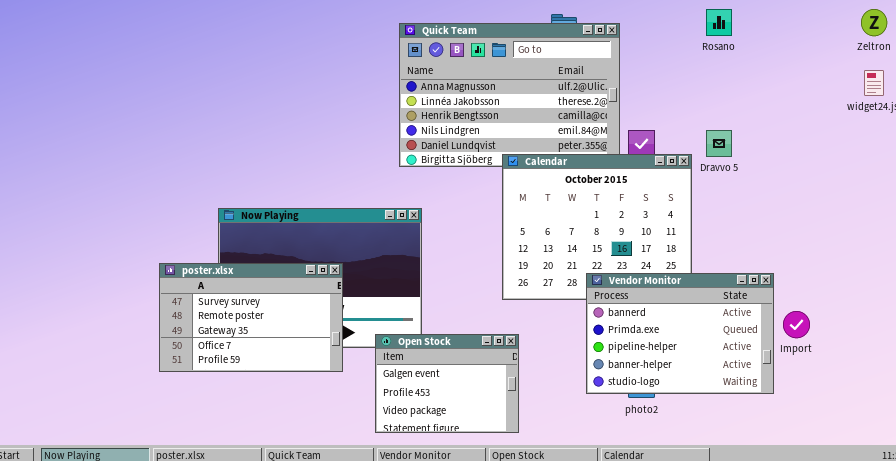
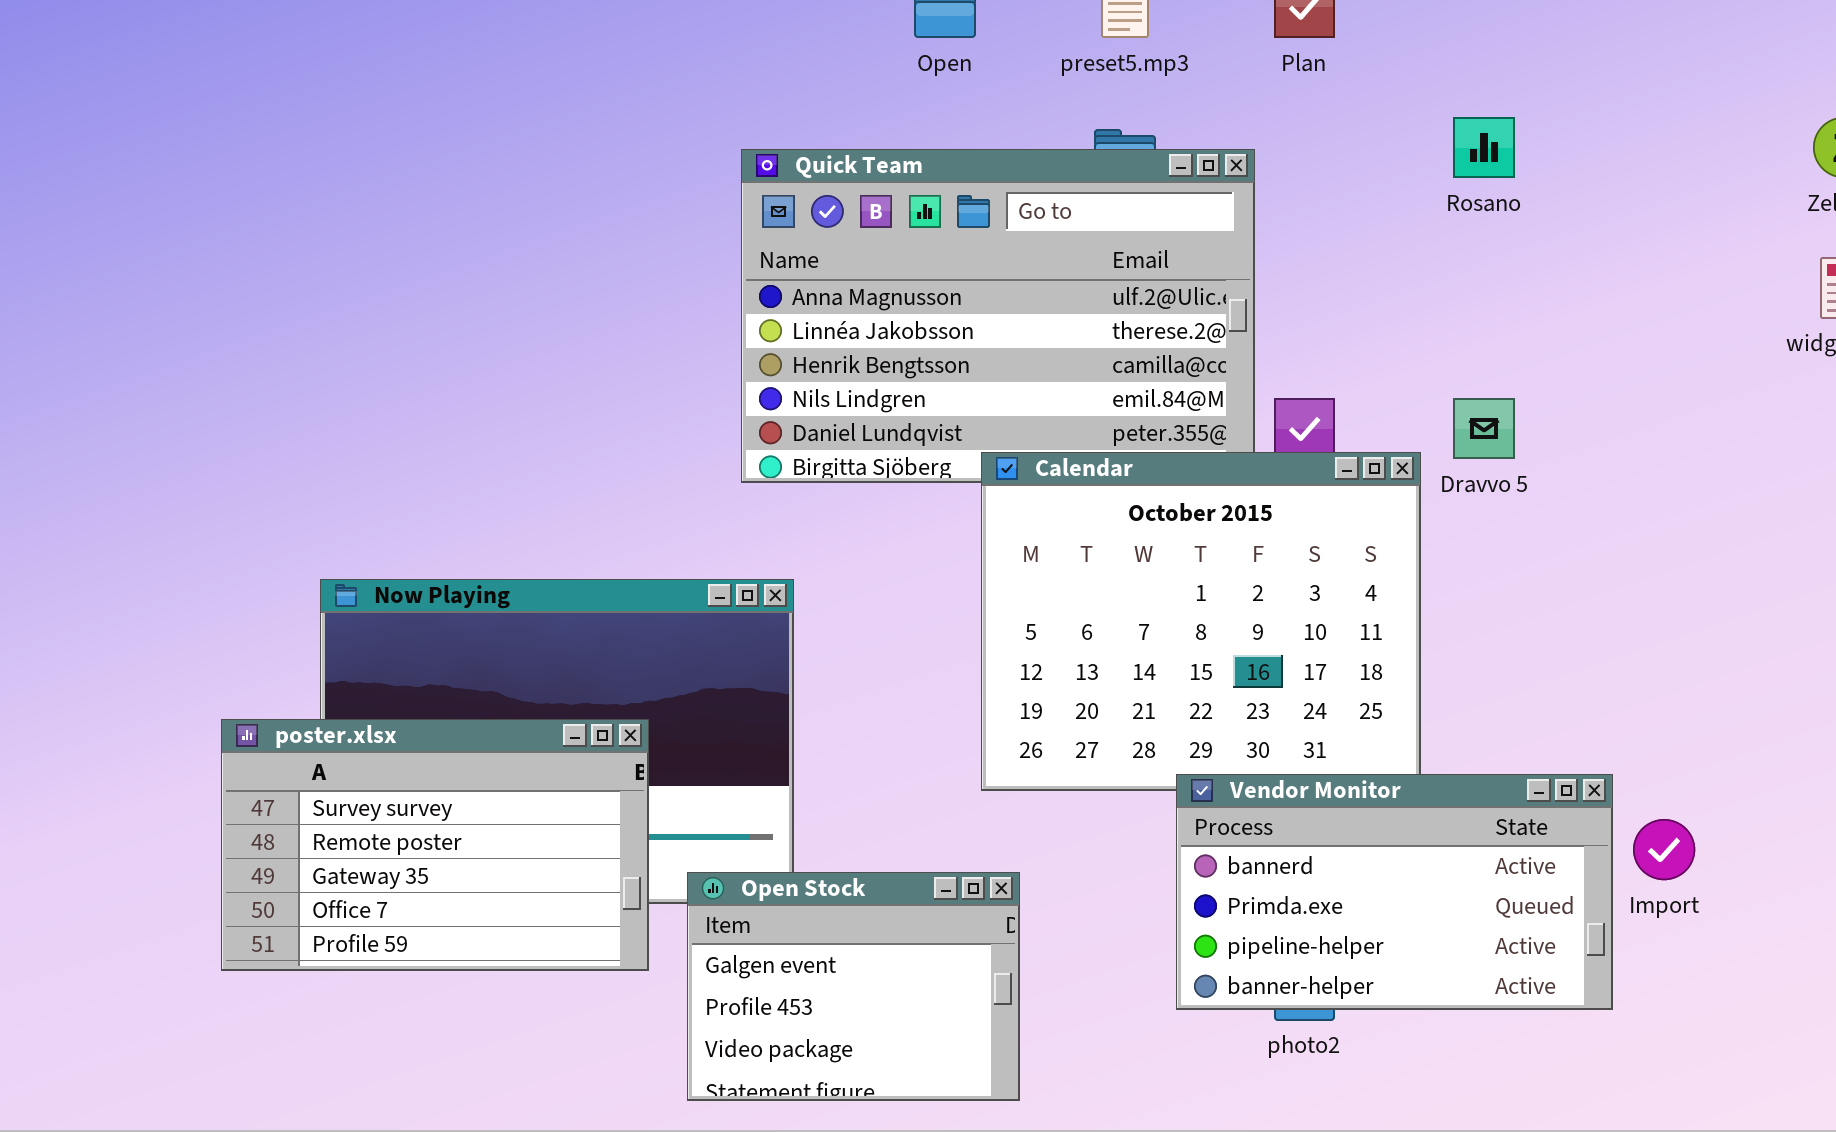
poster.xlsx: [159,263,343,372] -> [221,719,649,971], moved
Vendor Monitor: [586,273,774,394] -> [1176,774,1613,1010], resized

